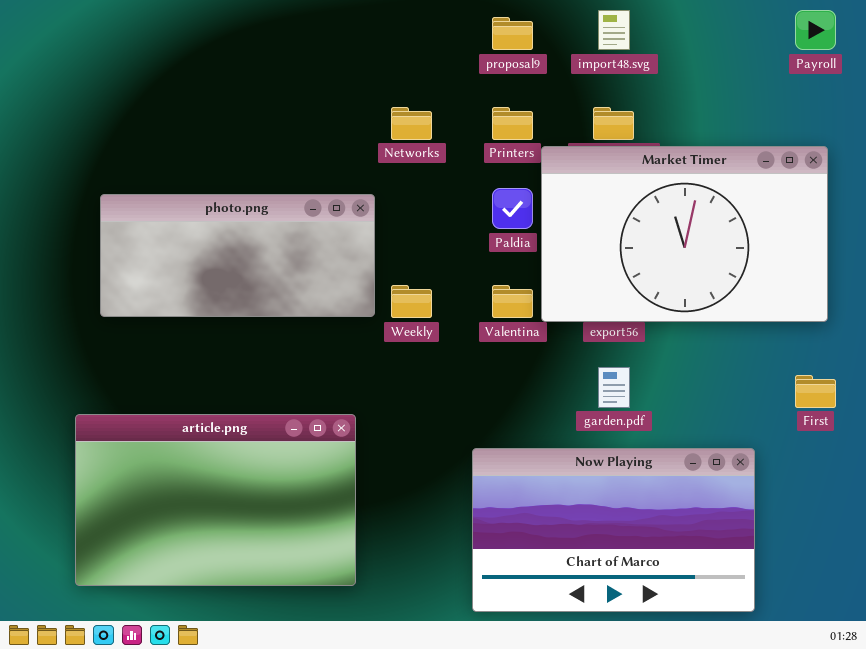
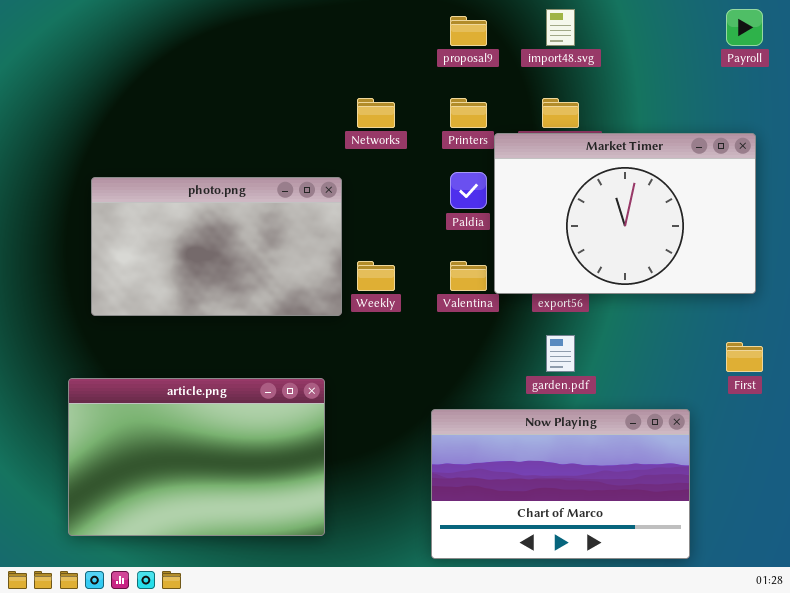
photo.png: [100,194,375,317] -> [91,177,342,316], resized

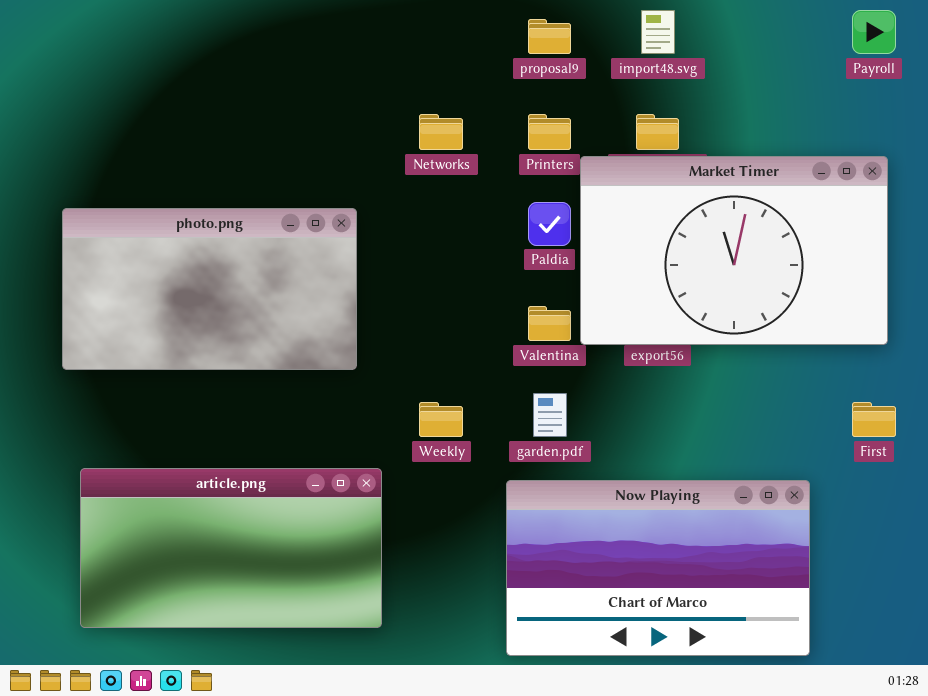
photo.png: [91,177,342,316] -> [62,208,357,370], moved
Weekly: [357,261,395,291] -> [419,402,463,437], moved
garden.pdf: [546,335,575,372] -> [533,393,567,437], moved
article.png: [68,378,325,536] -> [80,468,382,628], resized

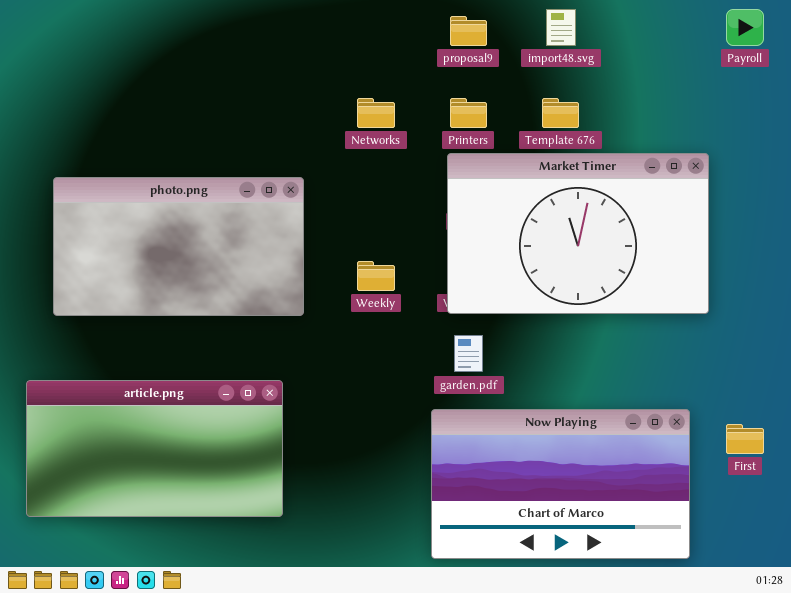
Market Timer: [580,156,888,345] -> [447,153,709,314], moved
Weekly: [419,402,463,437] -> [357,261,395,291], moved
First: [852,402,896,437] -> [726,424,764,454], moved
article.png: [80,468,382,628] -> [26,380,283,517], moved

